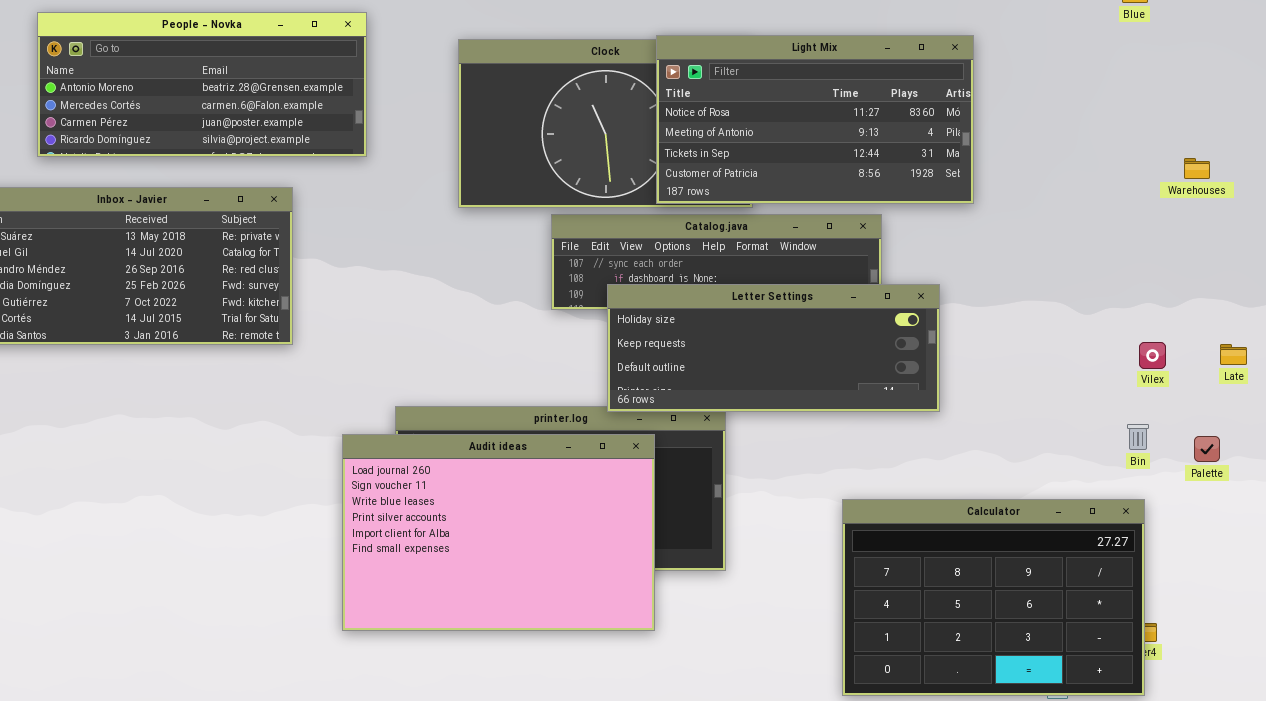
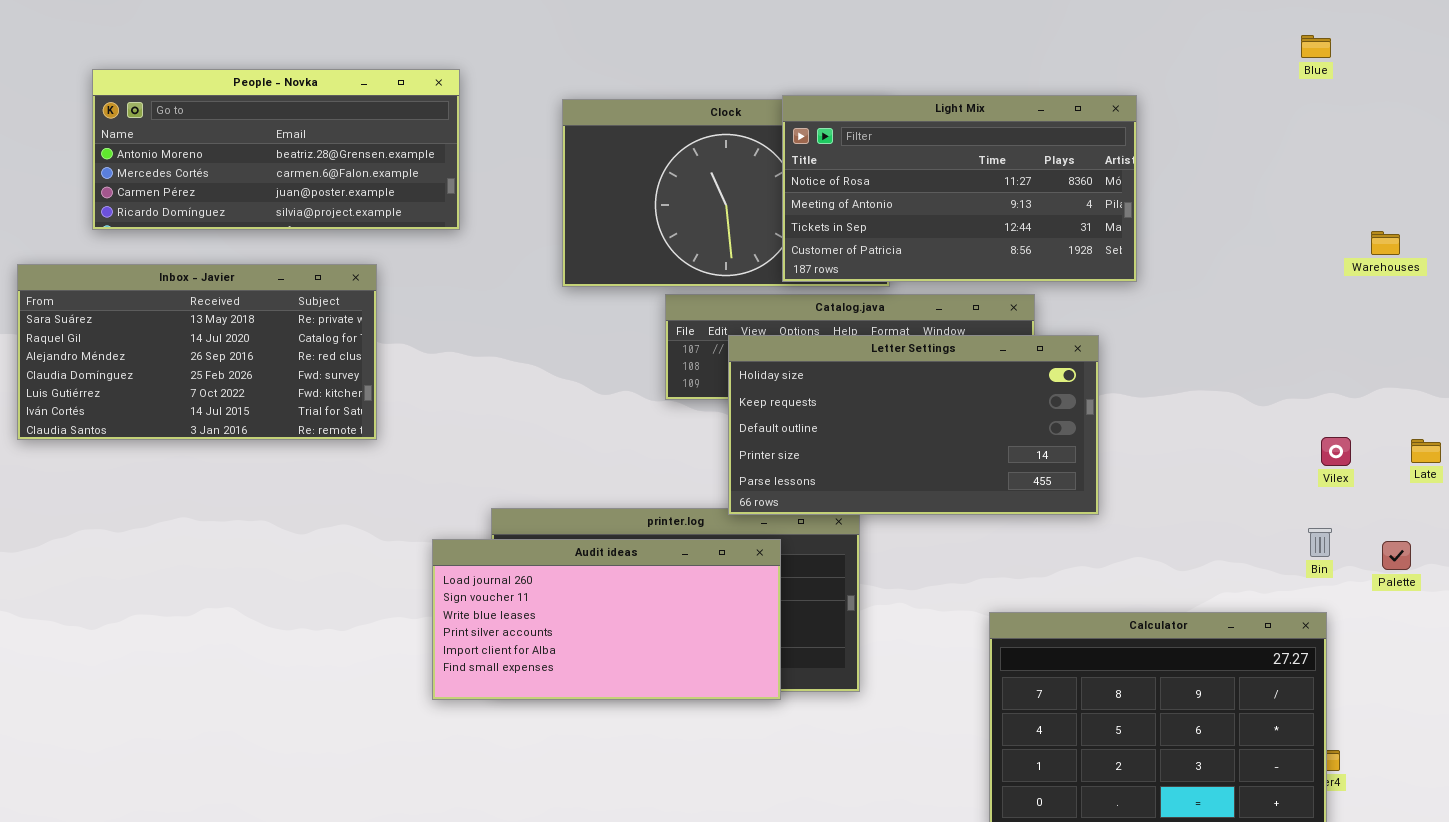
Letter Settings: [607,284,940,412] -> [728,335,1099,515], resized
Audit ideas: [342,434,655,631] -> [432,539,781,700], resized

